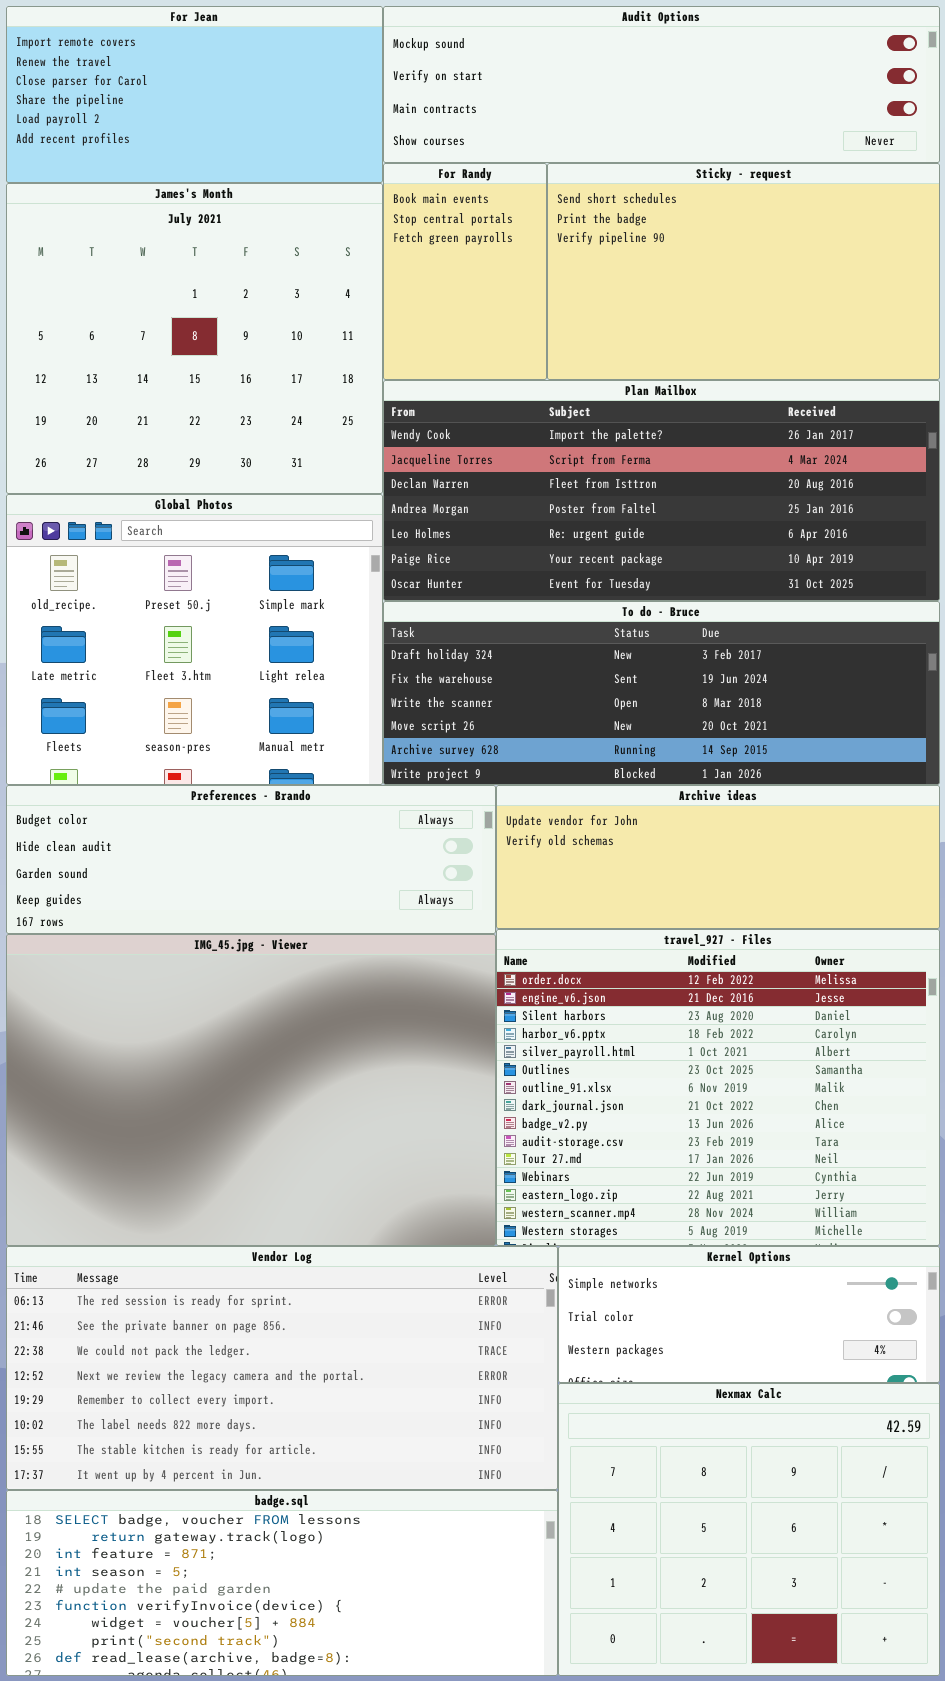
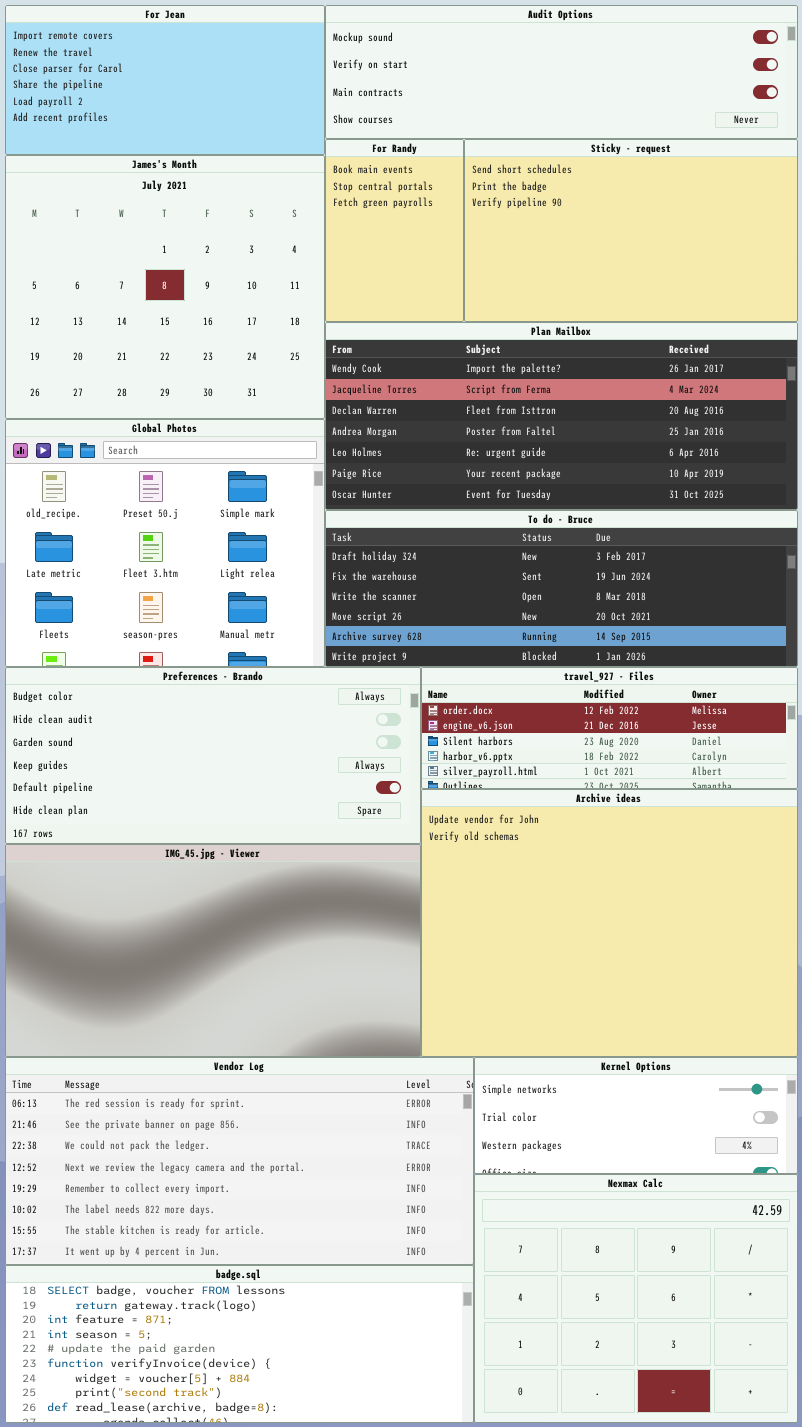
Preferences - Brando: [6,785,496,934] -> [5,667,421,844], resized
Archive ideas: [496,785,940,929] -> [421,789,798,1057], moved, resized
travel_927 - Files: [496,929,940,1246] -> [421,667,798,789], moved, resized
IMG_45.jpg - Viewer: [6,934,496,1246] -> [5,844,421,1057], resized

